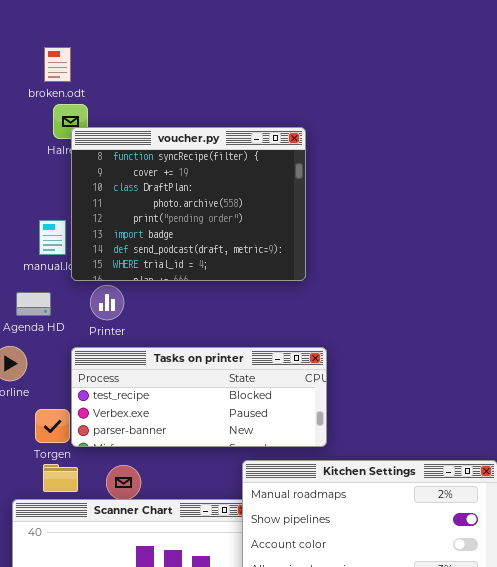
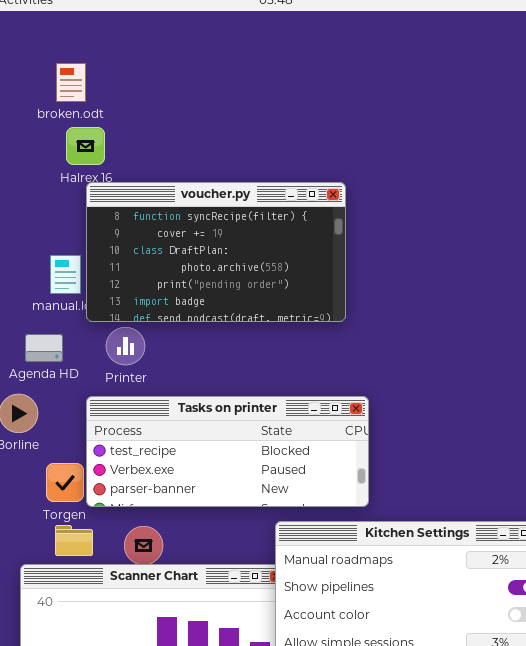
voucher.py: [71,127,306,281] -> [86,182,346,322], resized

